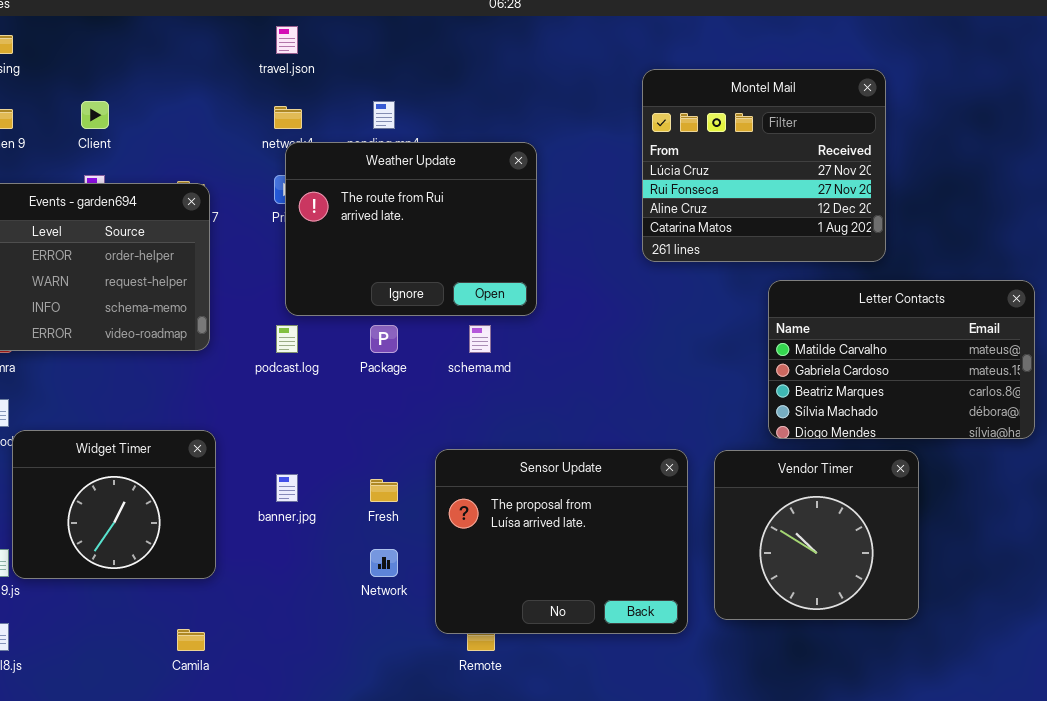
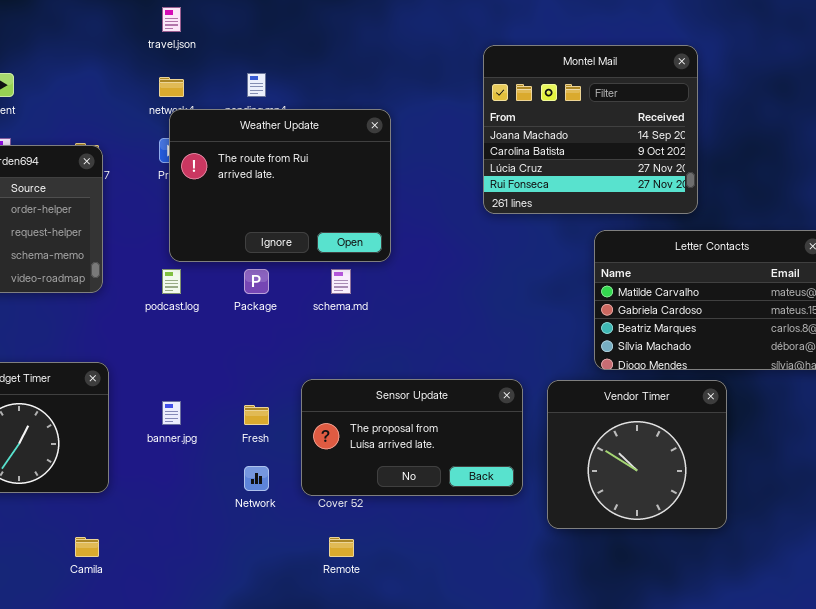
Montel Mail: [642,69,886,262] -> [483,45,698,214], scrolled up 2 rows
Sensor Update: [435,449,688,634] -> [301,379,523,496], resized

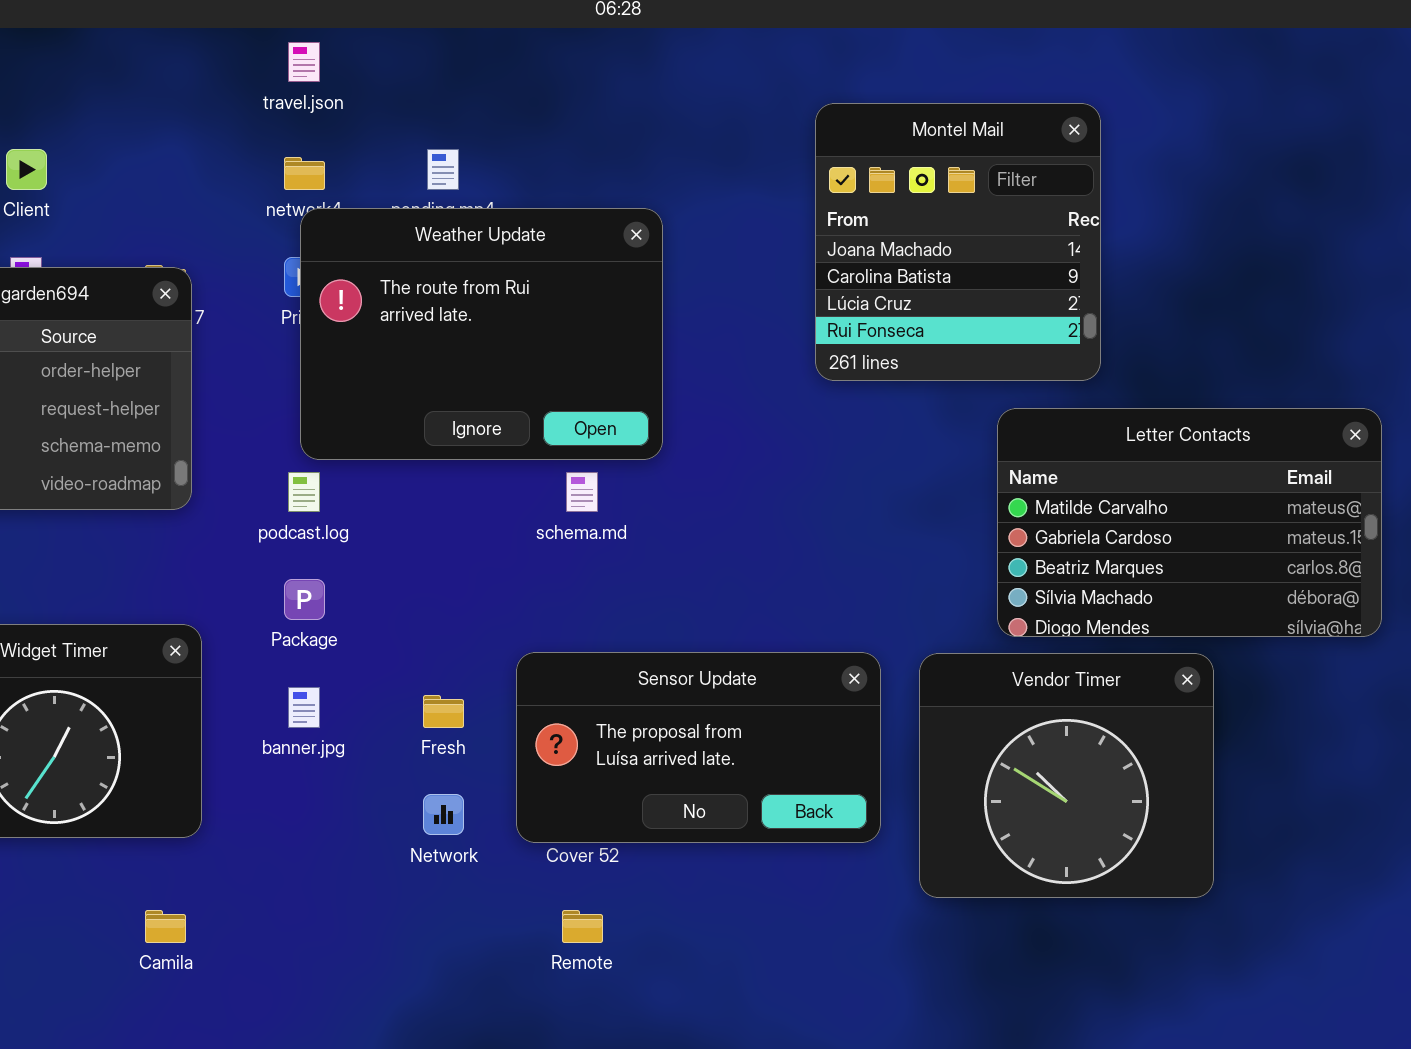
Montel Mail: [483,45,698,214] -> [815,103,1101,381], resized
Package: [244,269,269,294] -> [284,579,325,620], moved

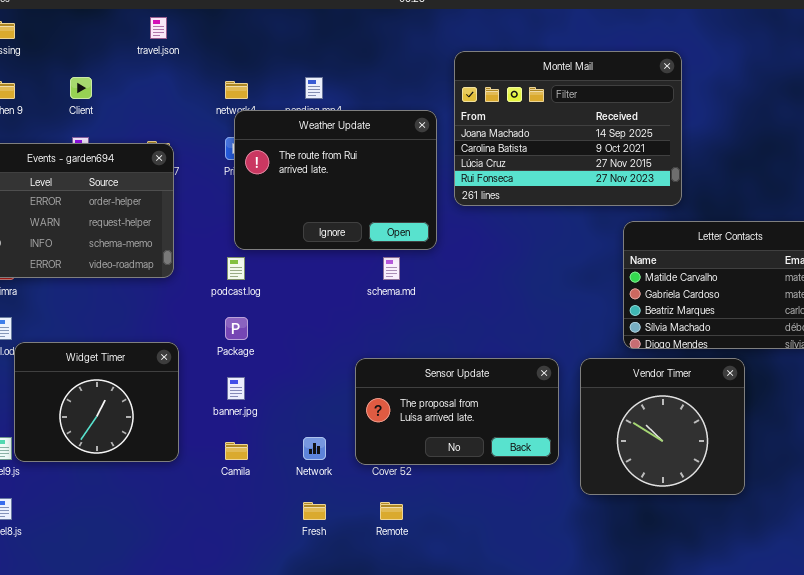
travel.json: [288,42,320,82] -> [150,17,167,39], moved
Montel Mail: [815,103,1101,381] -> [454,51,682,206], resized
Fresh: [423,695,464,728] -> [303,502,326,520], moved
Camila: [145,910,186,943] -> [225,442,248,460], moved

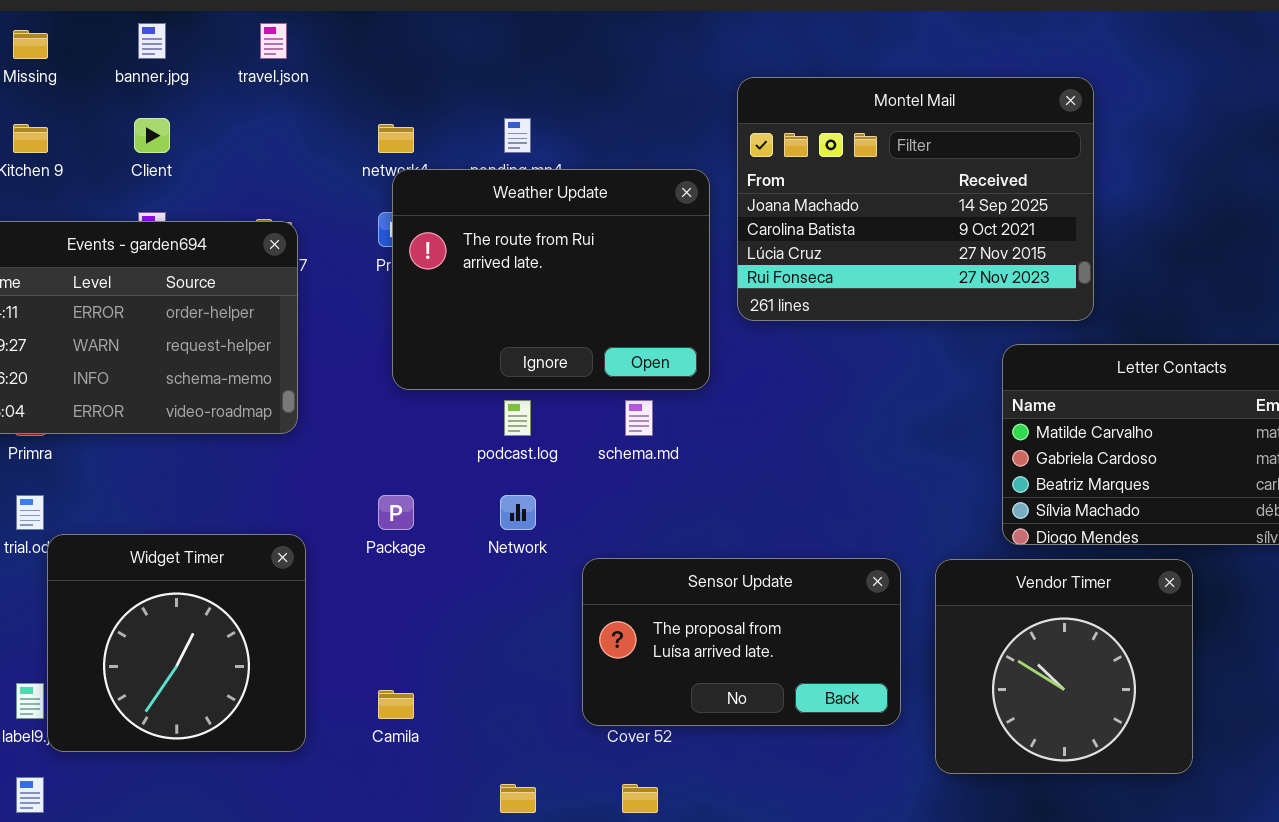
podcast.log: [227,257,245,280] -> [504,400,531,436], moved
Widget Timer: [14,342,179,462] -> [47,534,306,752], resized
banner.jpg: [227,377,245,400] -> [138,23,166,59], moved
Network: [303,437,326,460] -> [500,495,536,530], moved

